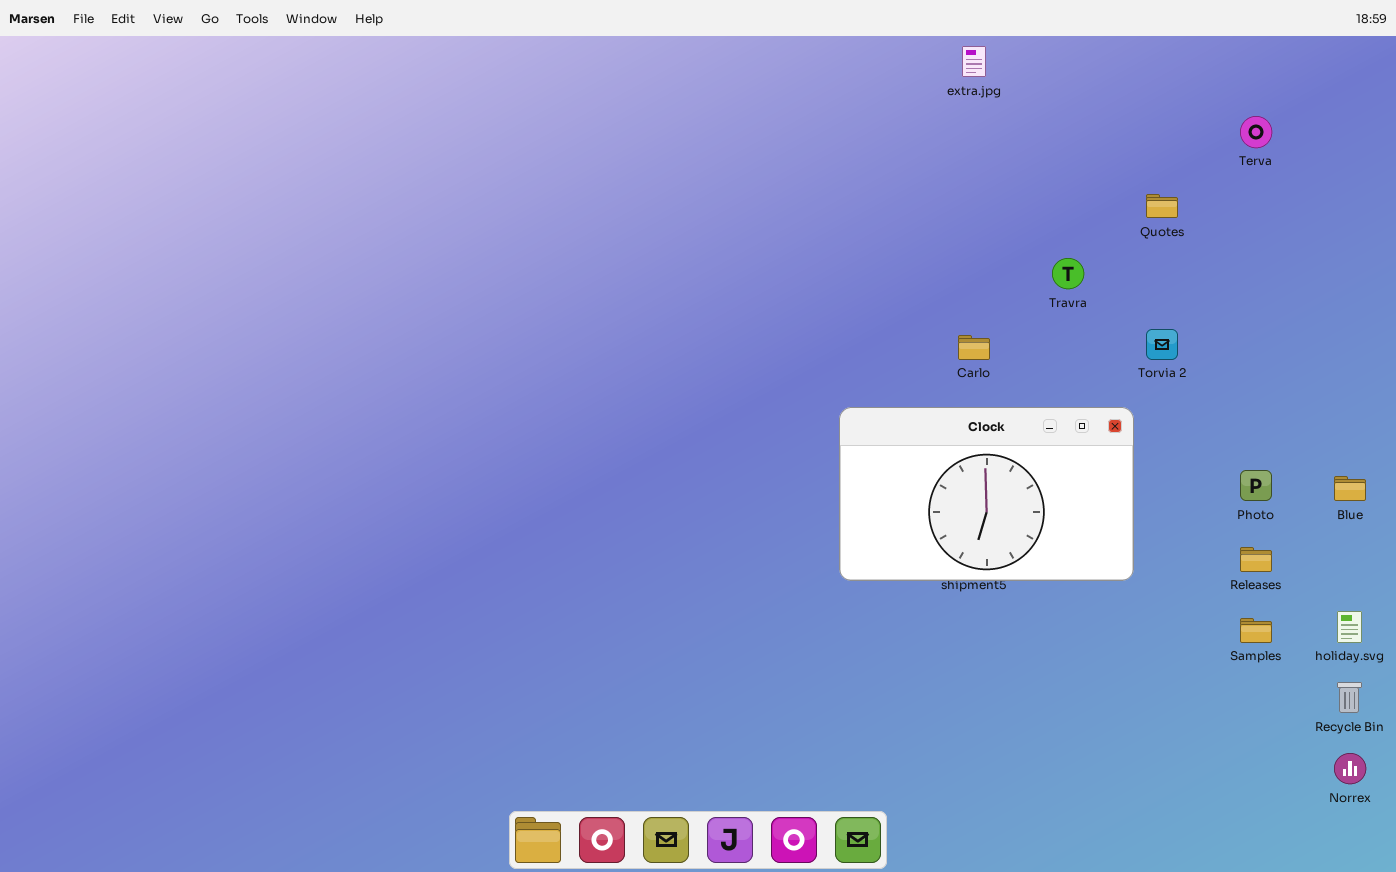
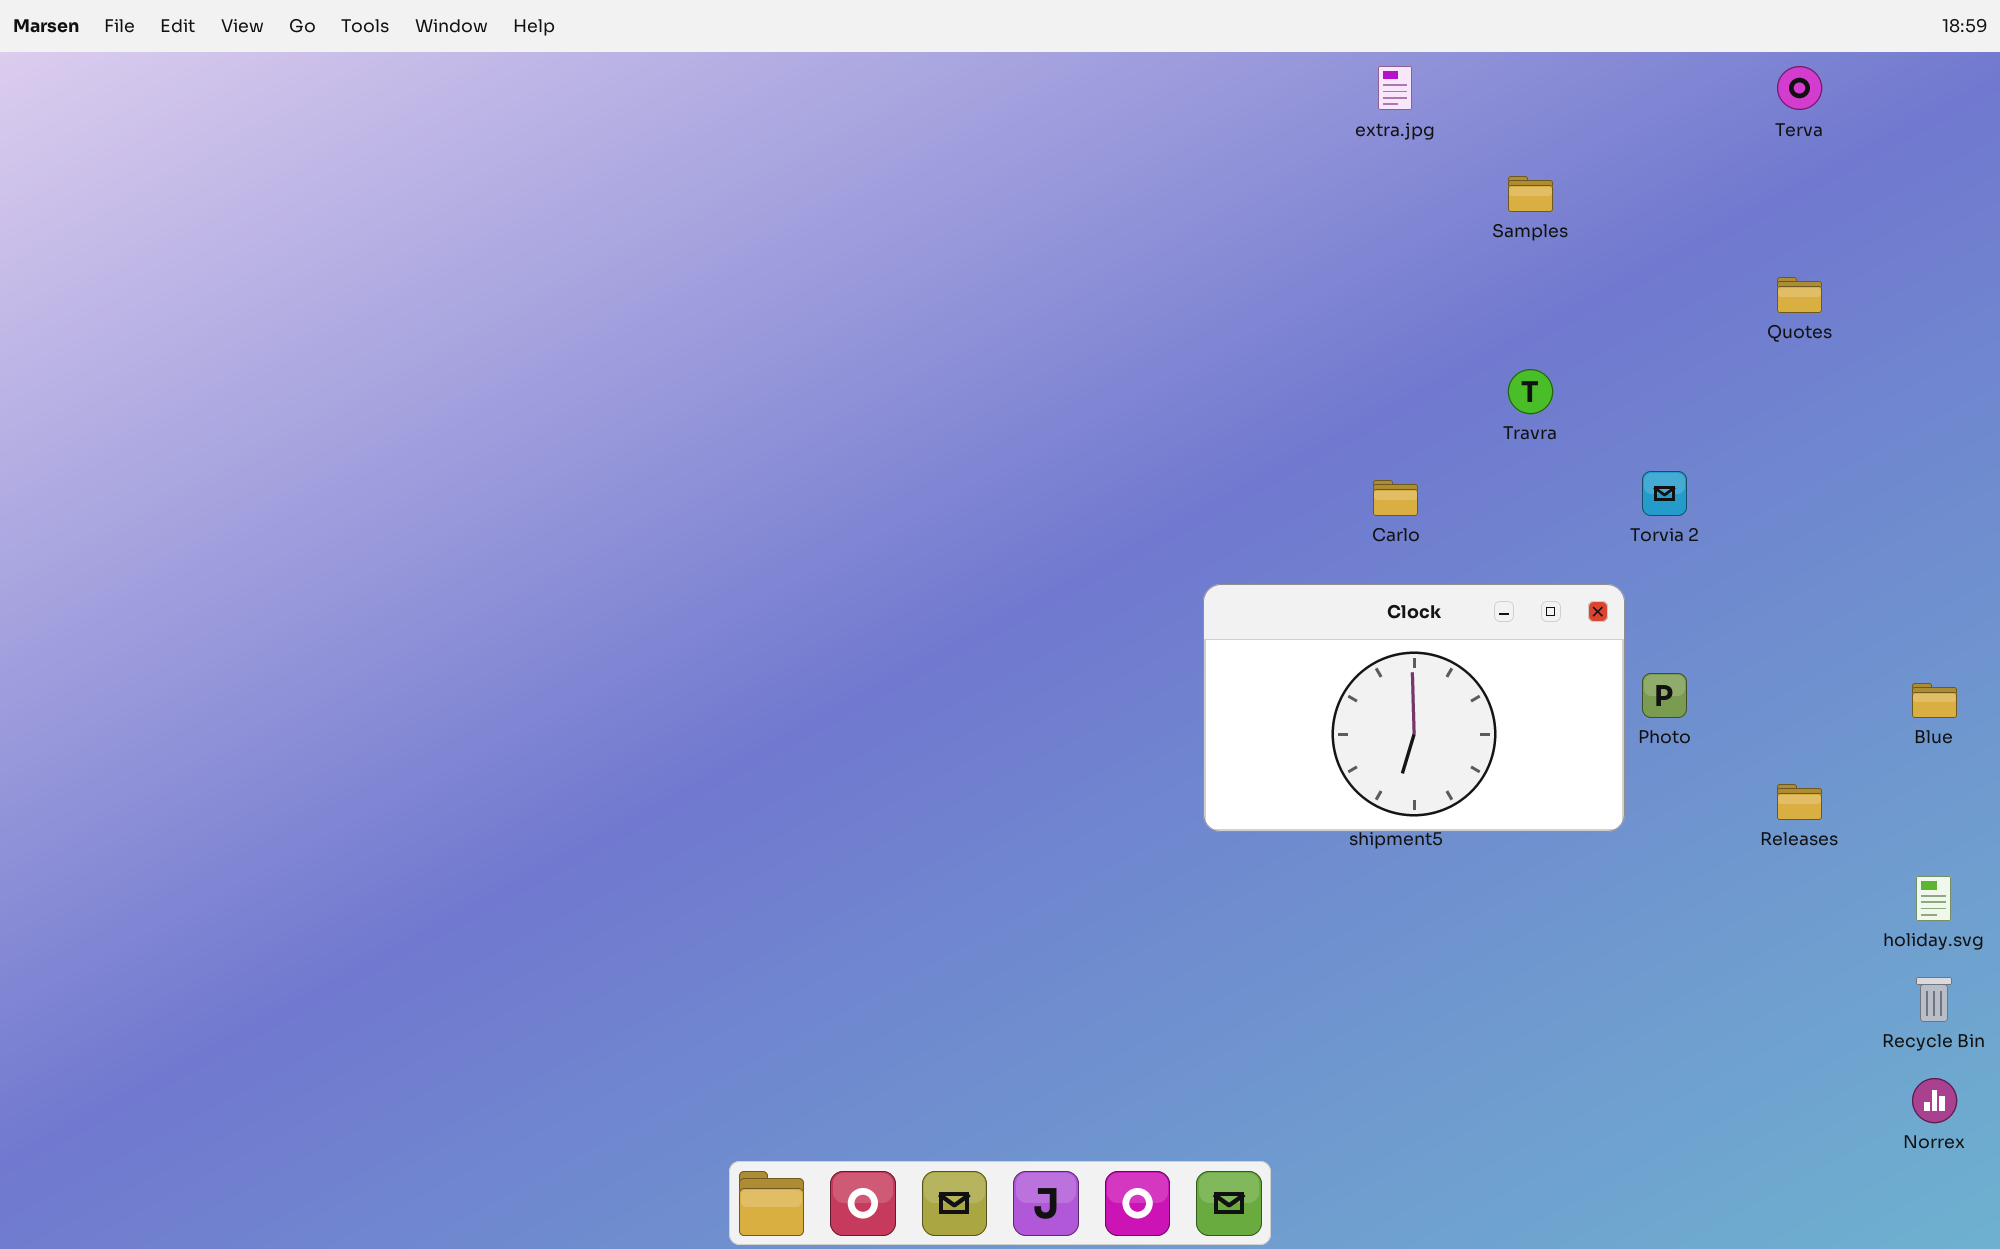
Terva: [1240,116,1272,148] -> [1777,66,1822,110], moved
Quotes: [1146,194,1178,218] -> [1777,277,1822,313], moved
Photo: [1240,470,1272,501] -> [1642,673,1687,718], moved
Samples: [1240,618,1272,643] -> [1508,176,1553,212], moved

